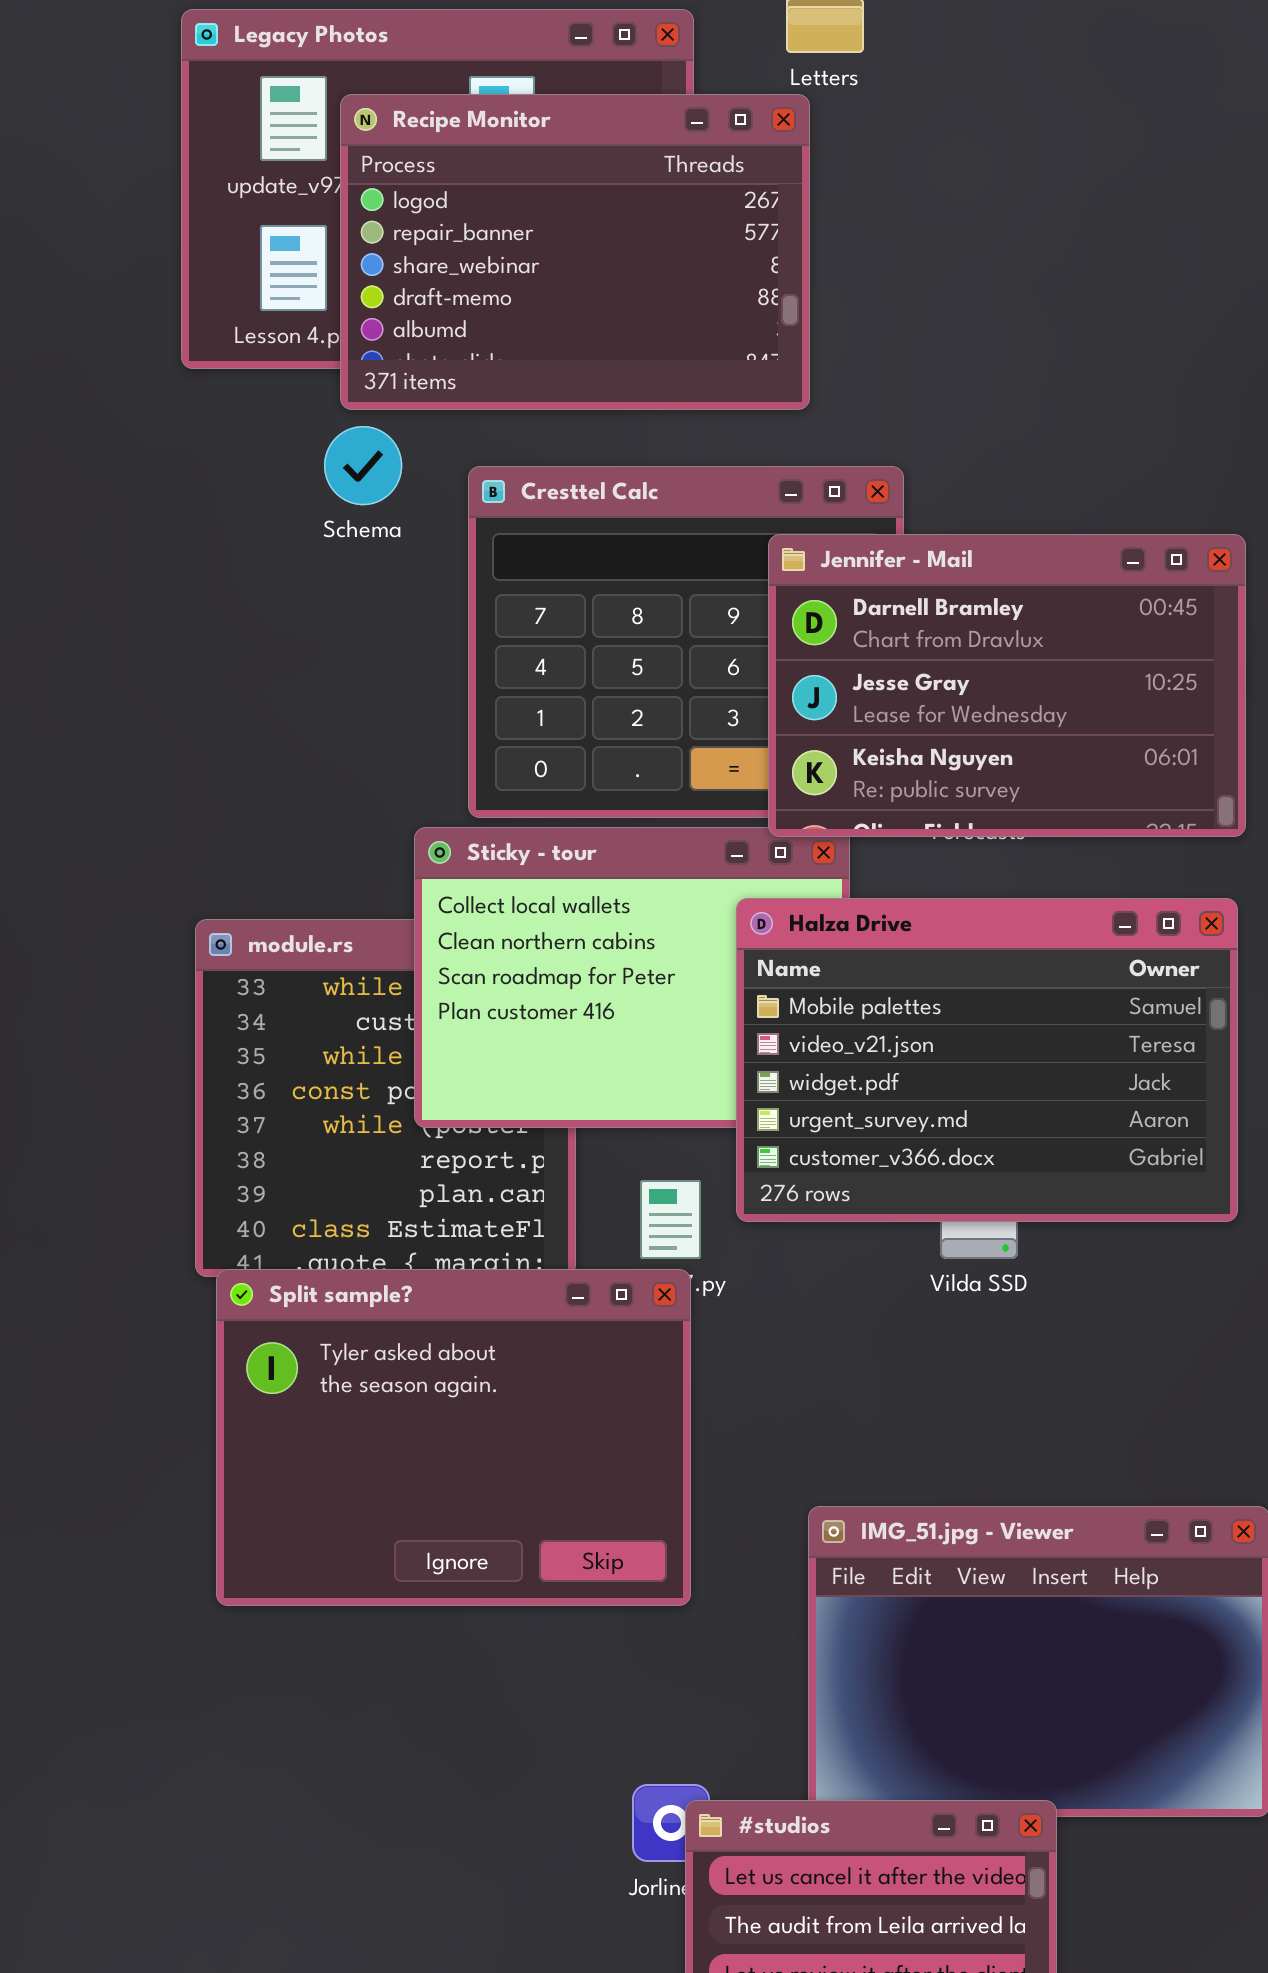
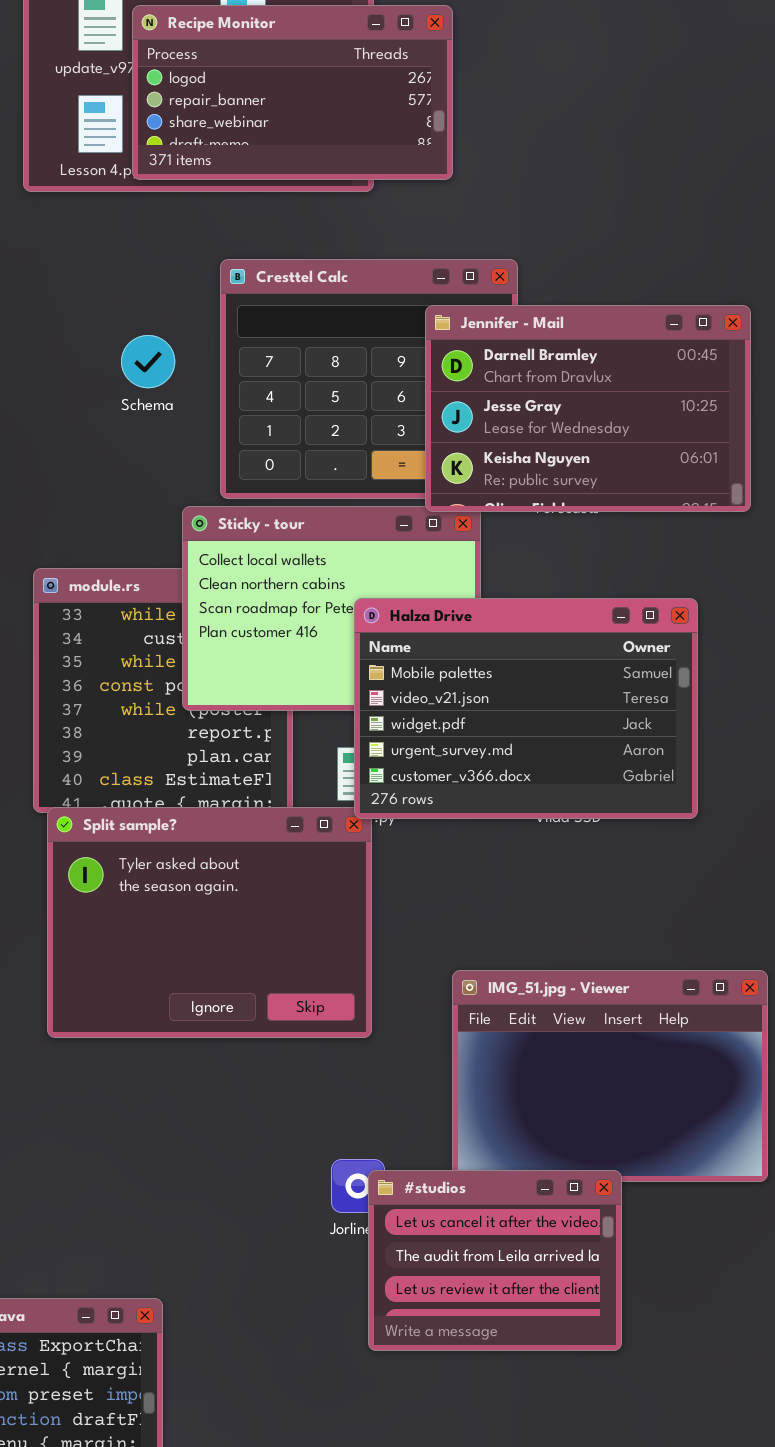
Recipe Monitor: [340,94,810,410] -> [132,5,453,180], resized
Schema: [324,426,402,505] -> [121,335,175,388], moved
Halza Drive: [736,898,1238,1222] -> [354,598,698,819], moved

